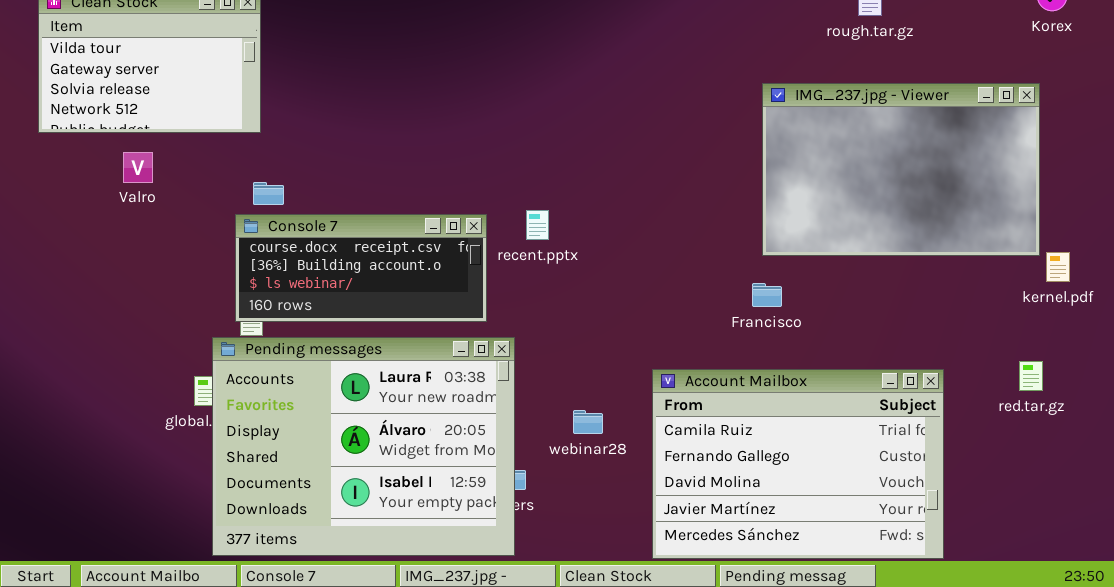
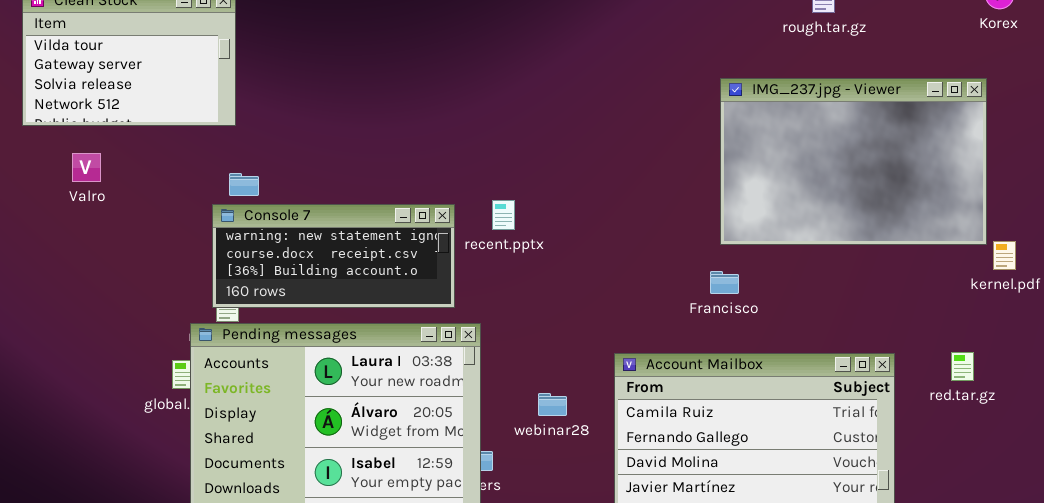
Valro: [123,152,153,183] -> [72,153,101,182], moved
Console 7: [235,214,487,322] -> [212,204,455,308], scrolled up 1 row
red.tar.gz: [1019,361,1043,391] -> [951,352,974,381], moved

